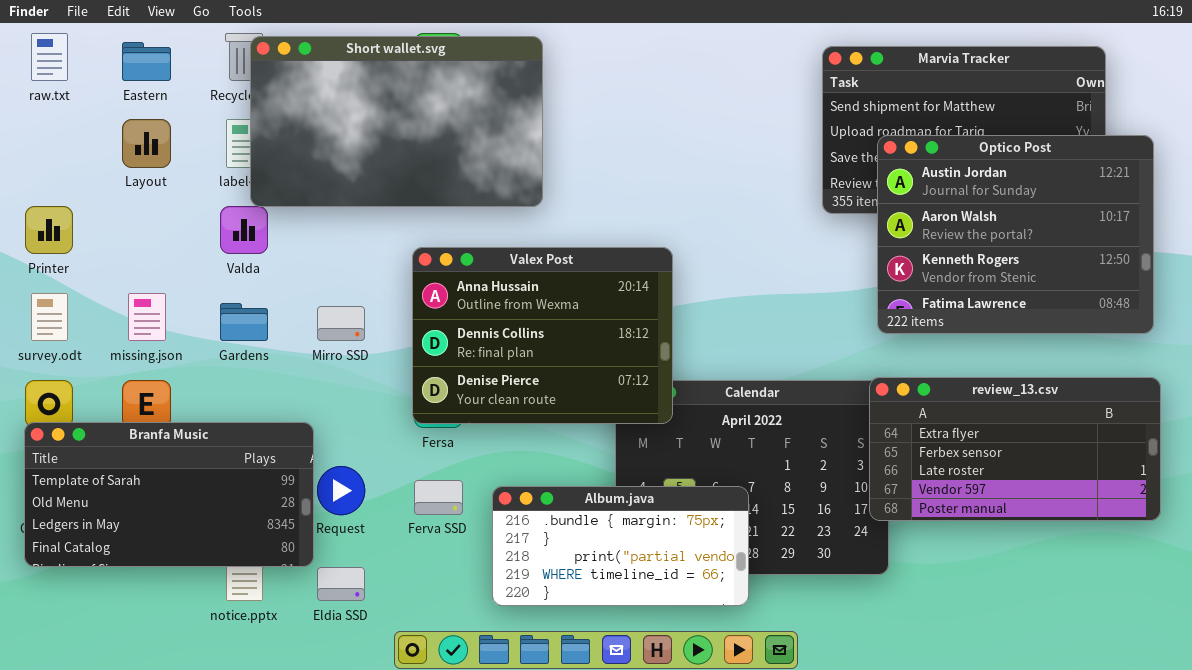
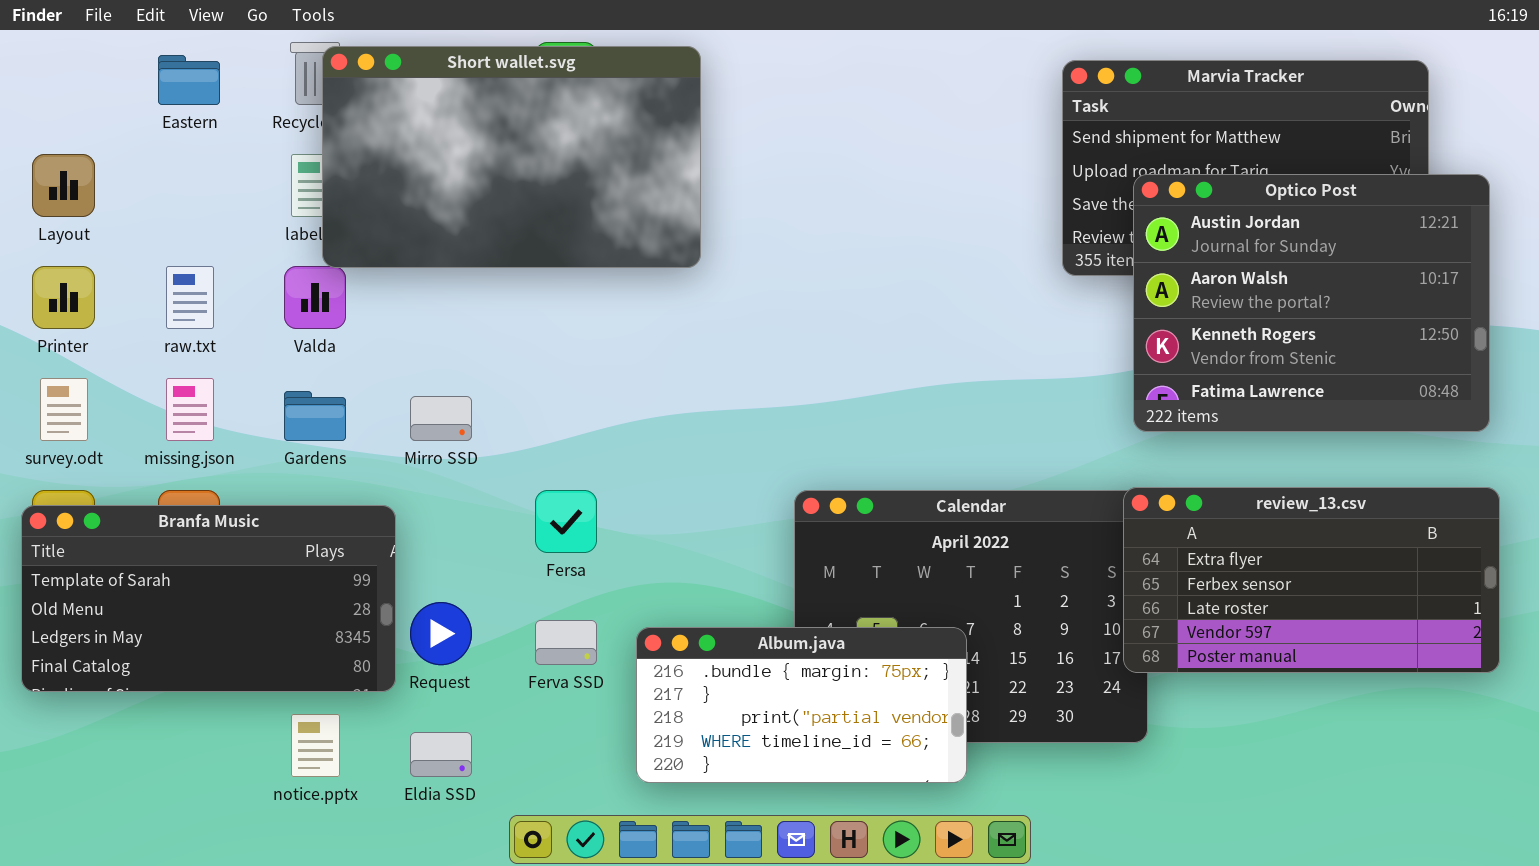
raw.txt: [31,33,68,81] -> [166,266,214,329], moved
Layout: [122,119,171,168] -> [32,154,95,217], moved
Valex Post: [412,247,673,424] -> none, closed
Branfa Music: [24,422,314,567] -> [21,505,396,692], moved

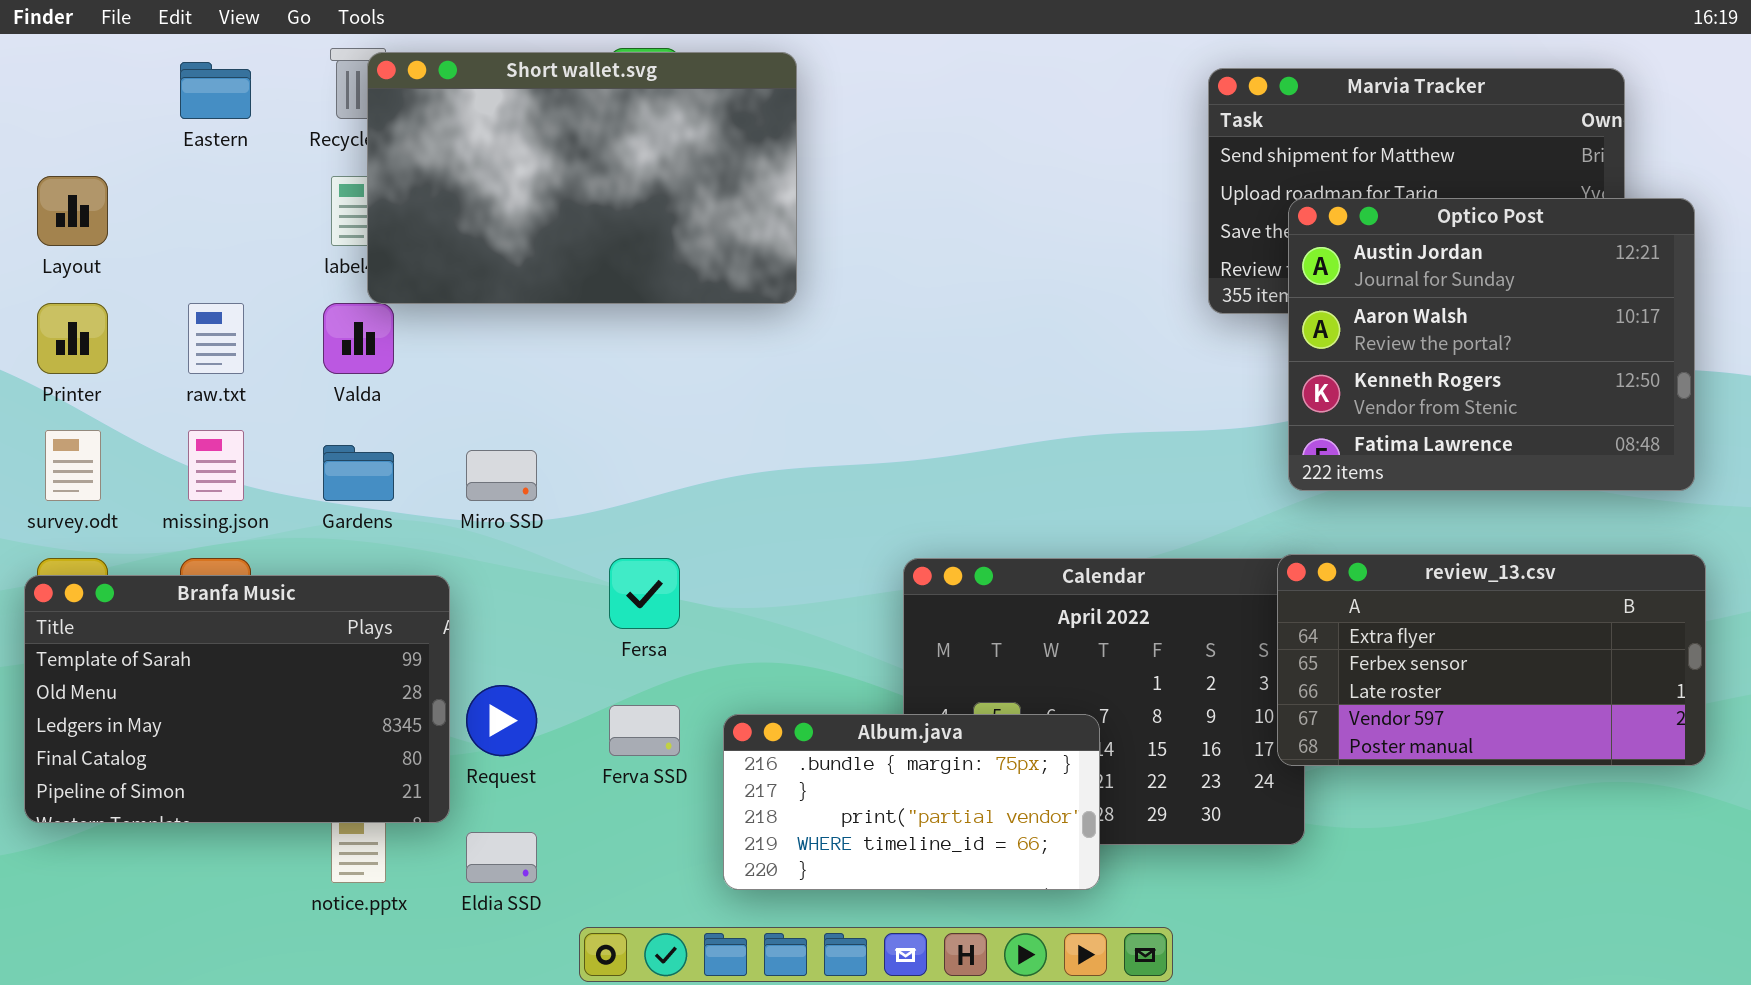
Branfa Music: [21,505,396,692] -> [24,575,450,823], resized

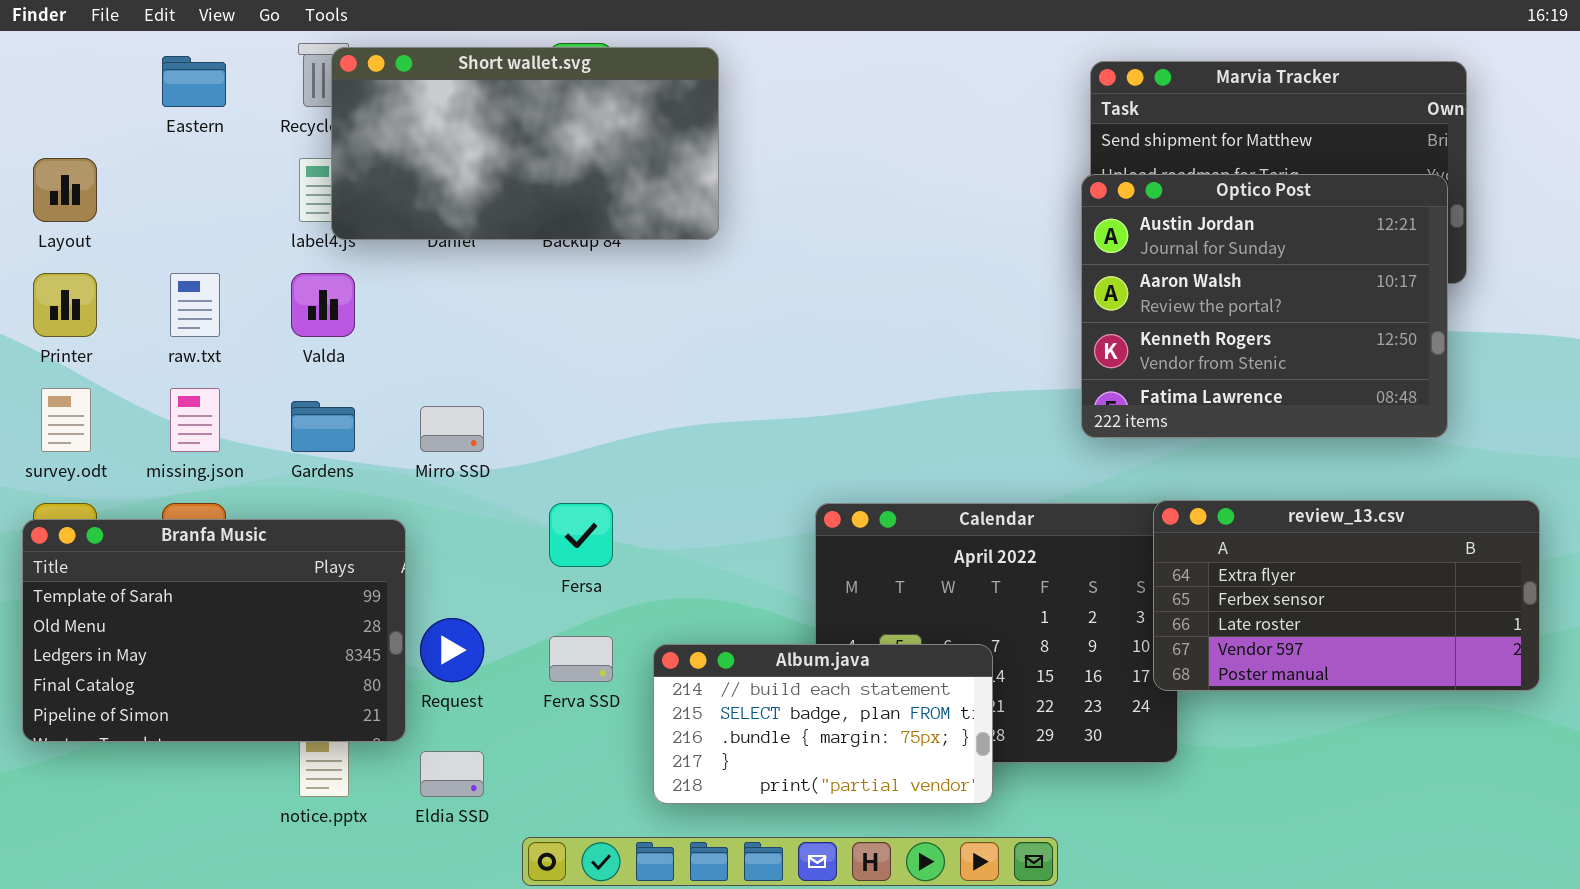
Short wallet.svg: [367,52,797,304] -> [331,47,719,240], resized
Optico Post: [1288,198,1695,491] -> [1081,174,1448,438], moved
Album.java: [723,714,1100,890] -> [653,644,993,804], scrolled up 2 rows

